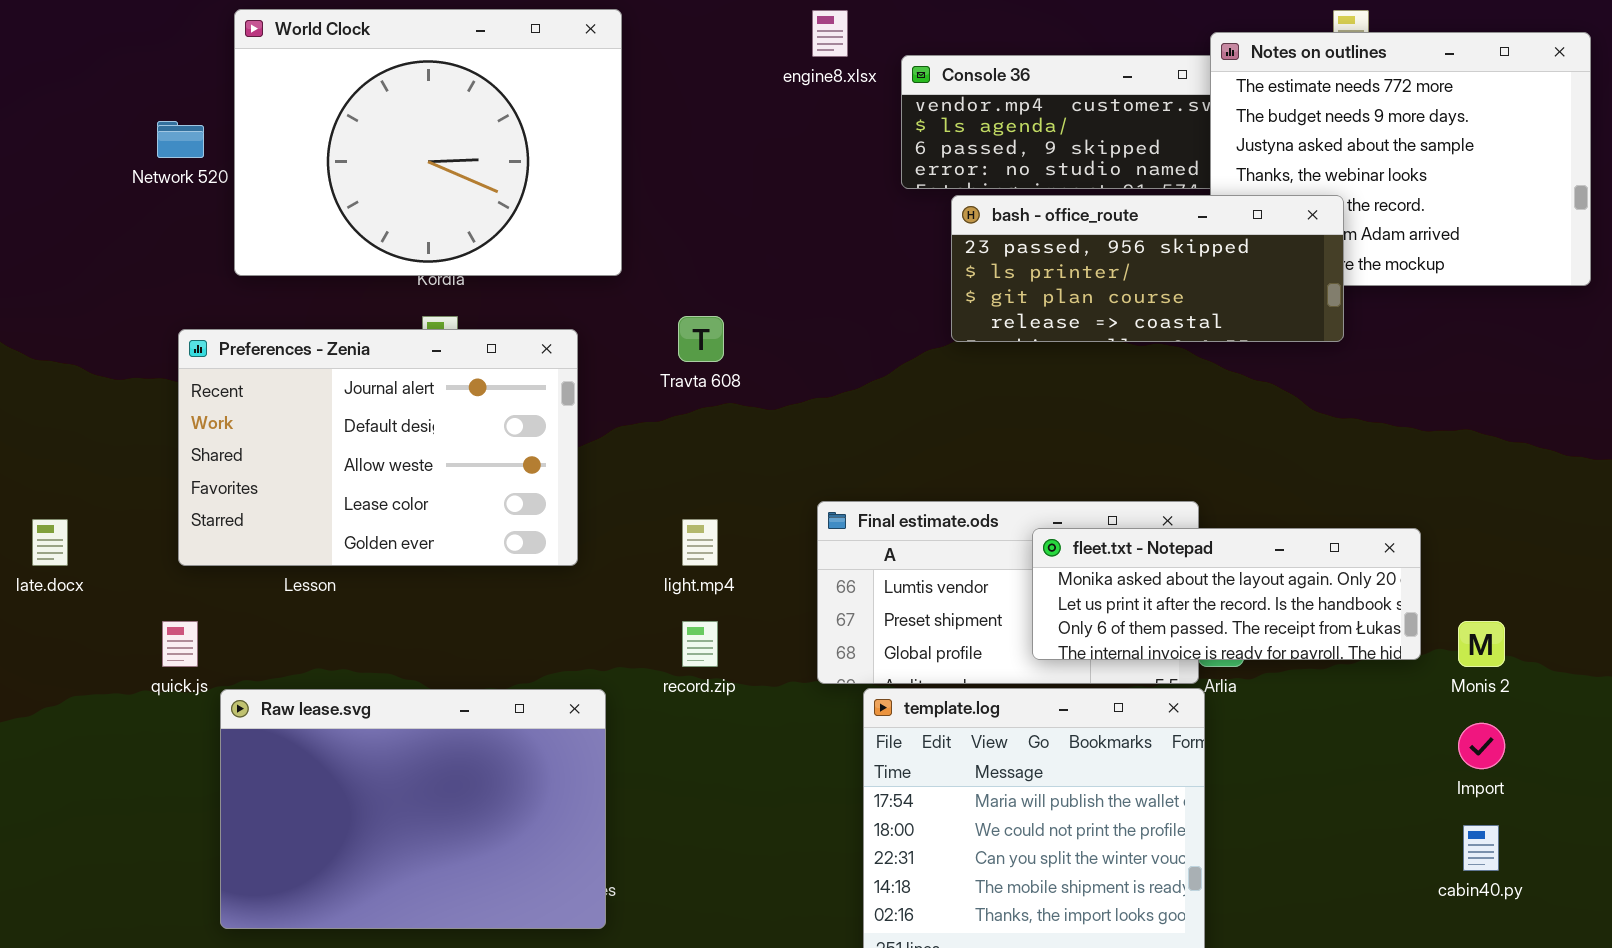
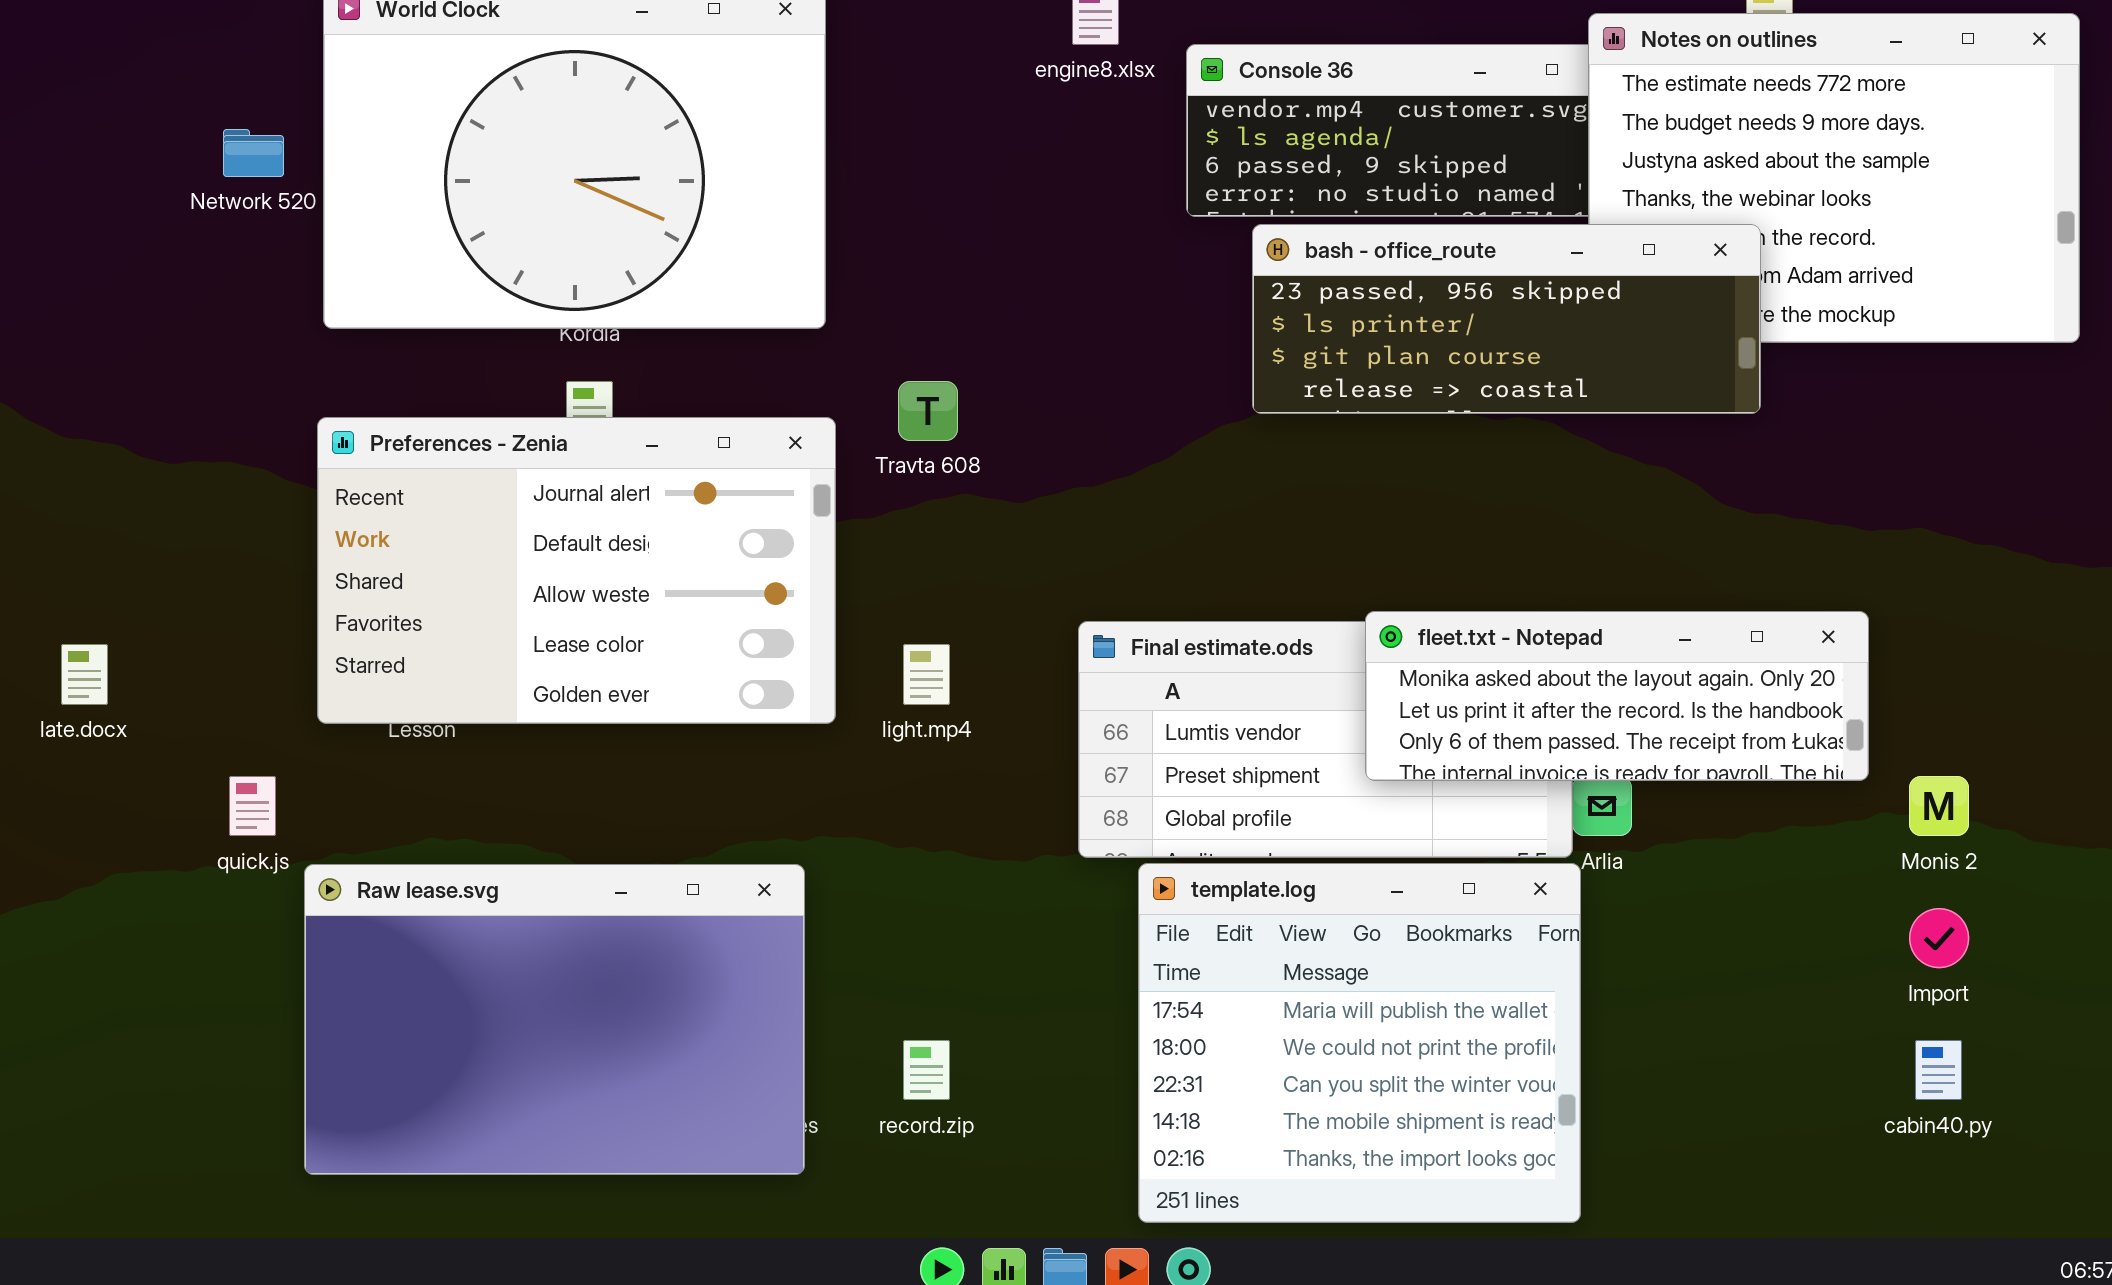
Preferences - Zenia: [178,329,578,566] -> [317,417,836,724], moved
fleet.txt - Notepad: [1032,528,1421,660] -> [1365,611,1869,781], moved
record.zip: [682,621,718,667] -> [903,1040,950,1100], moved

